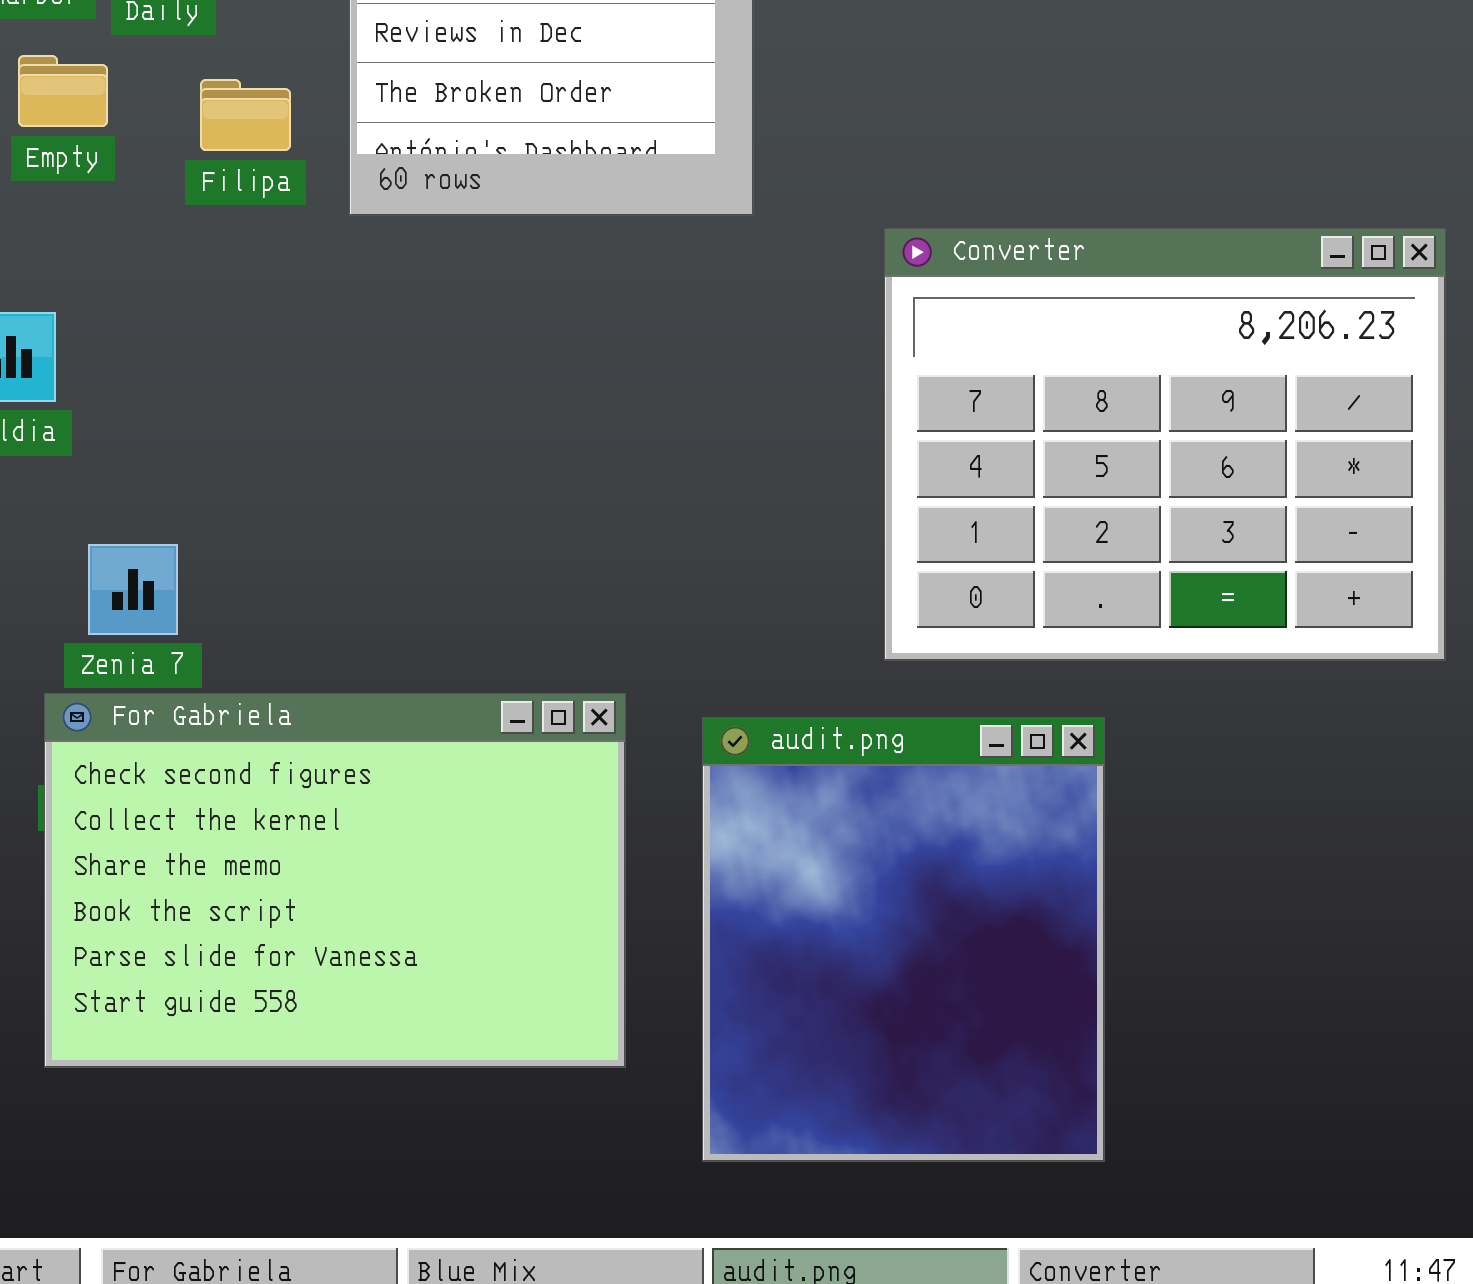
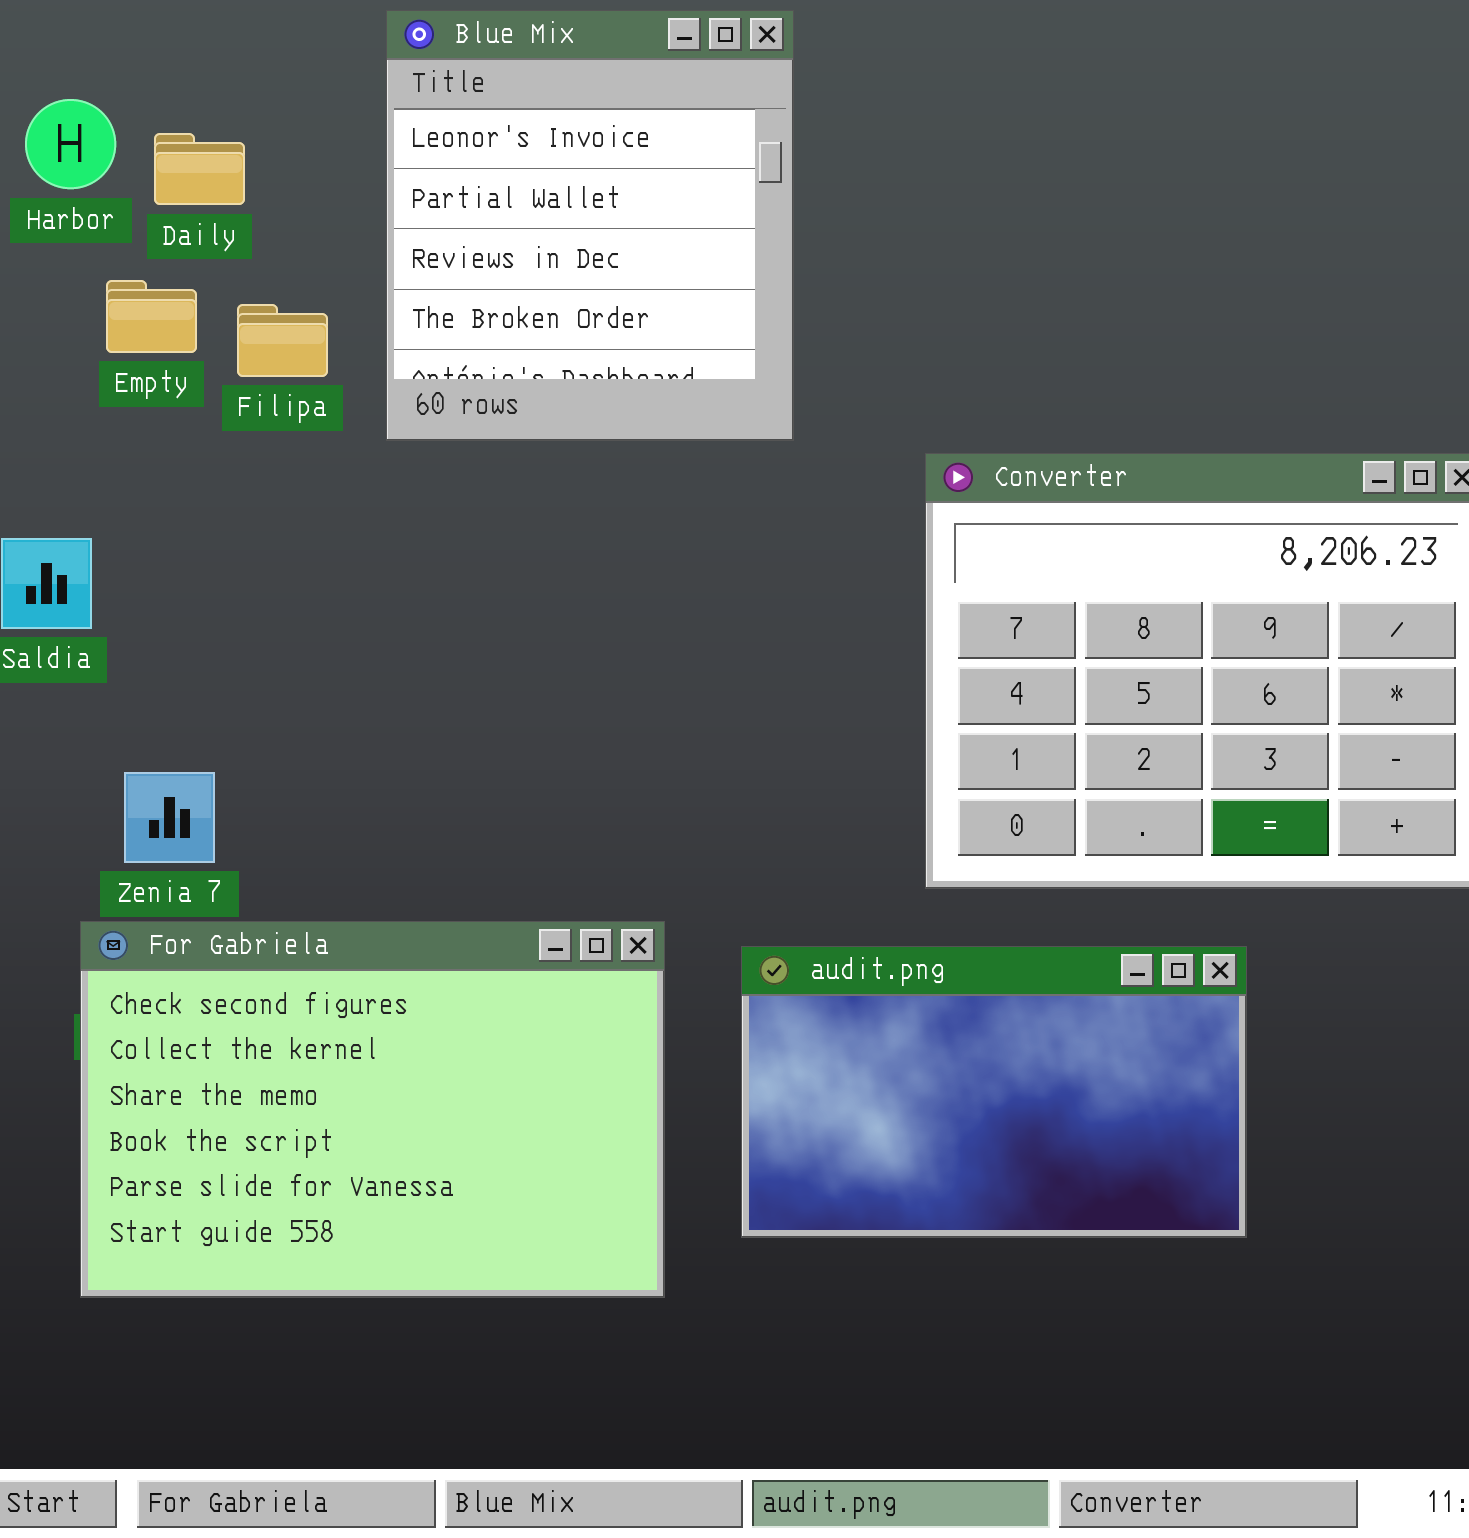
Empty: [18,55,108,127] -> [106,280,197,353], moved
audit.png: [702,717,1105,1162] -> [741,946,1247,1238], resized

